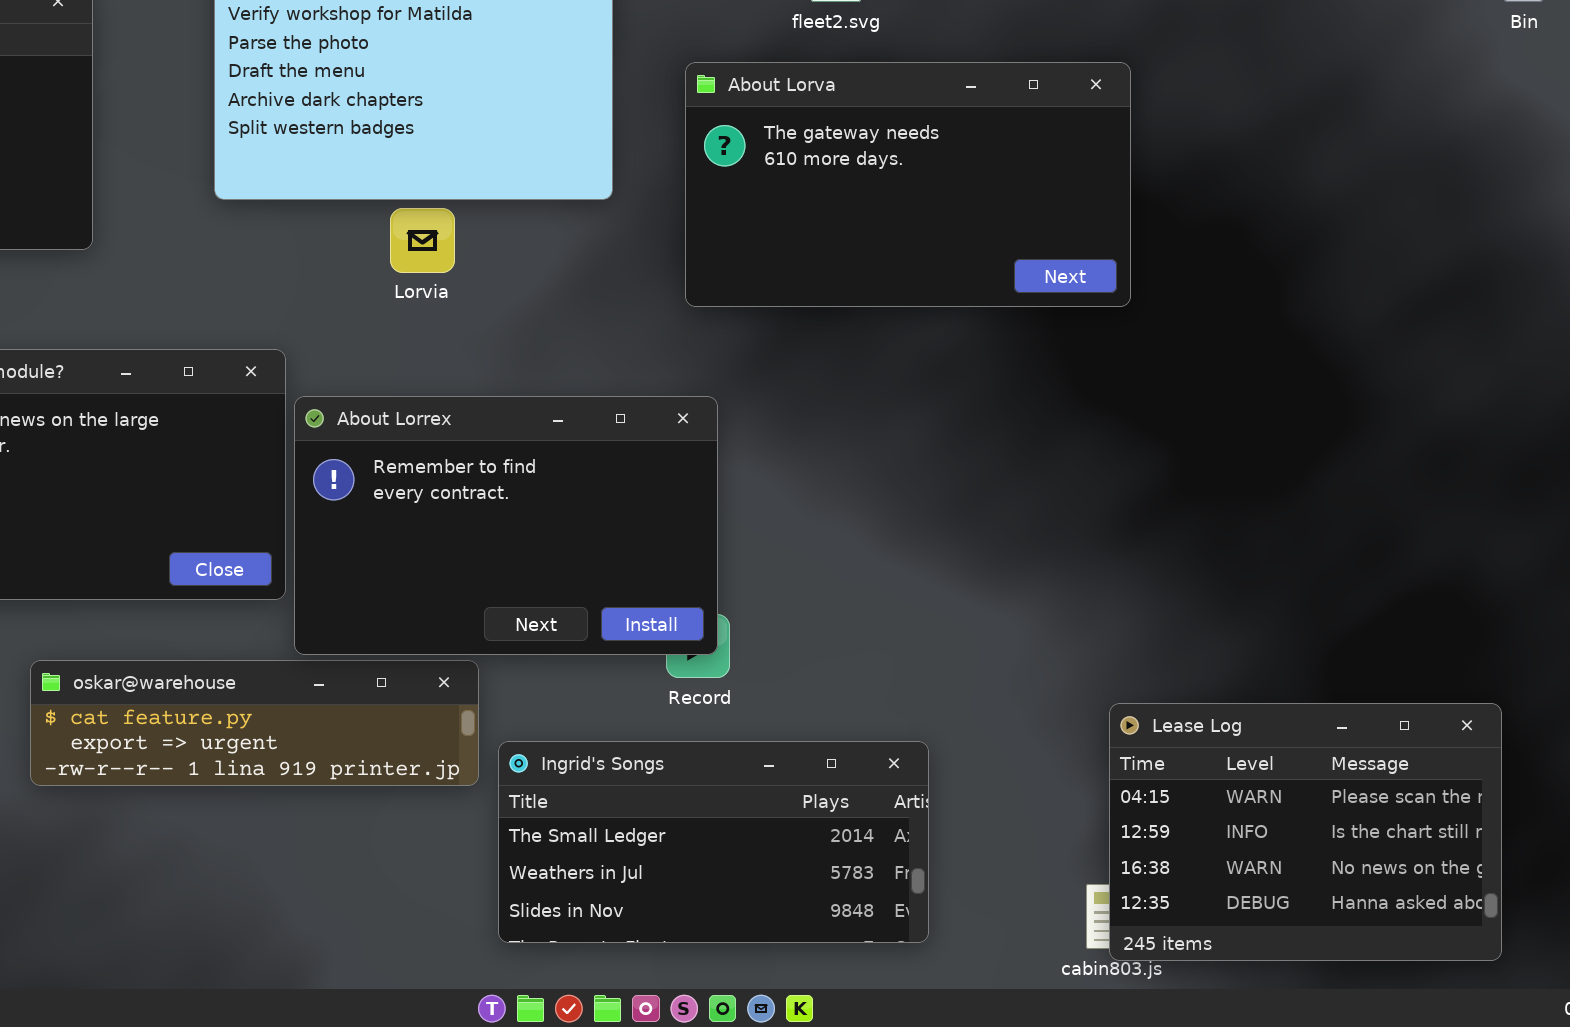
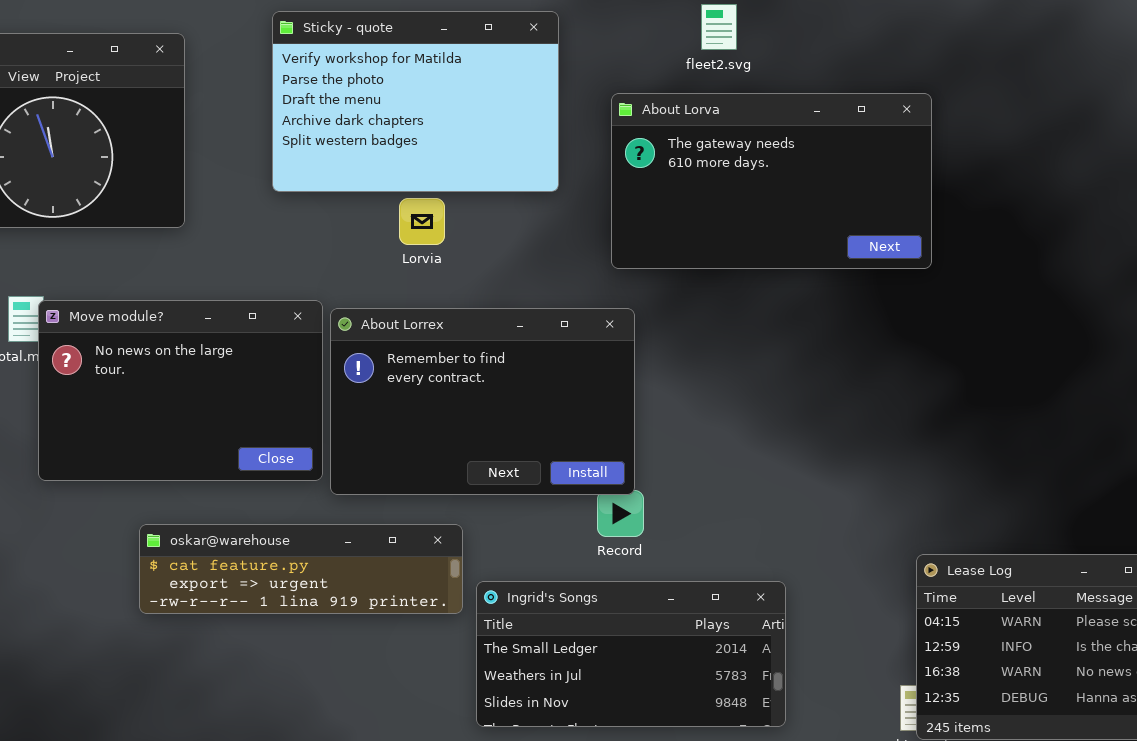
About Lorrex: [294,396,718,655] -> [330,308,635,495], moved

